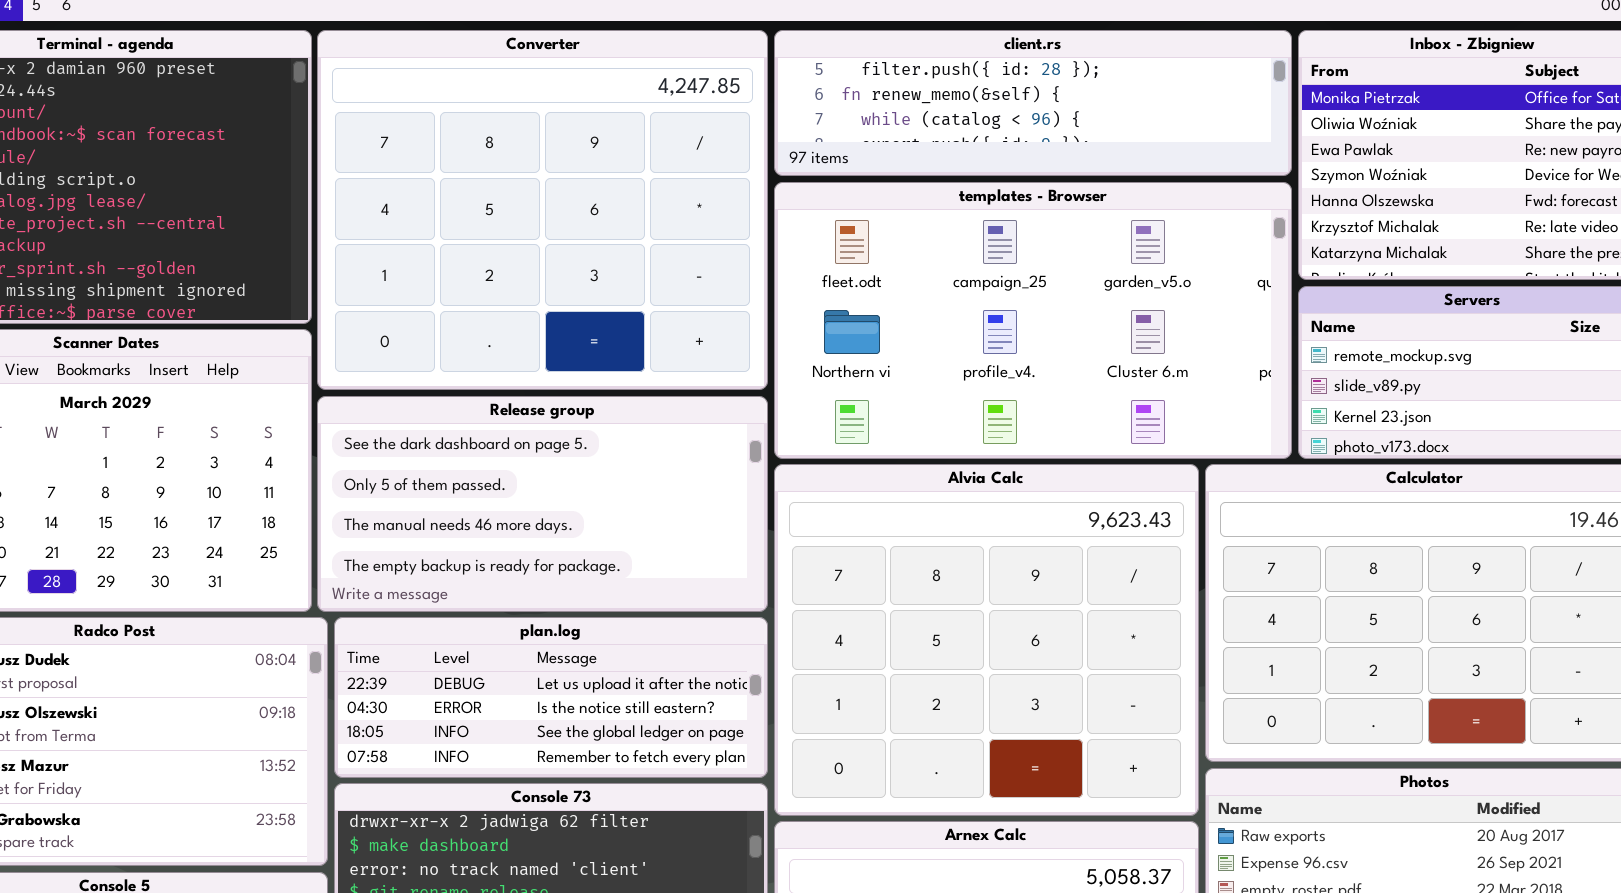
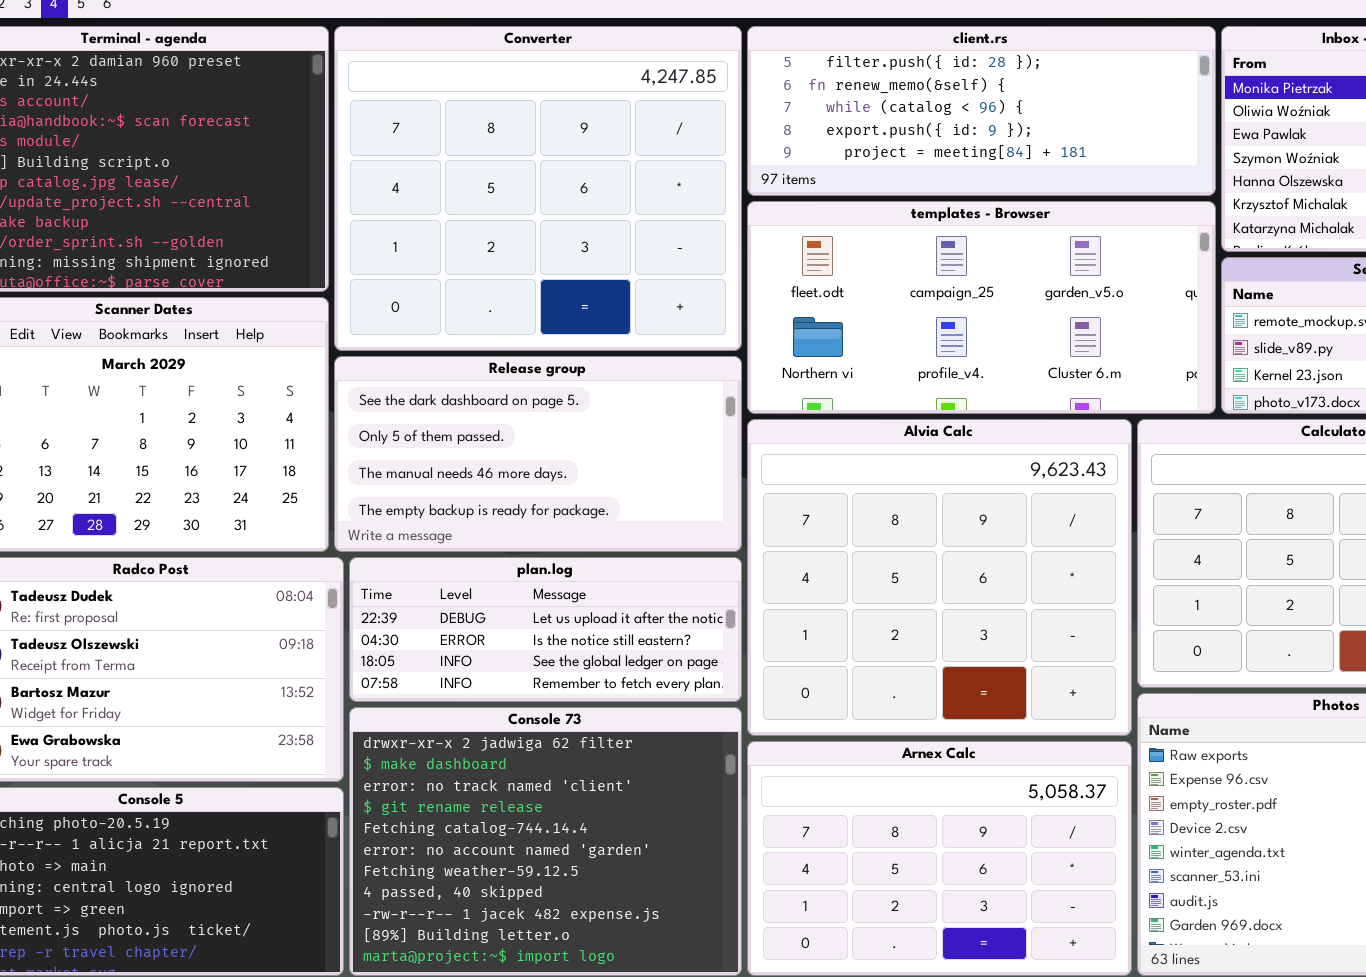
client.rs: [774,30,1292,176] -> [747,26,1216,196], resized
templates - Browser: [774,182,1292,459] -> [747,201,1216,414], resized

